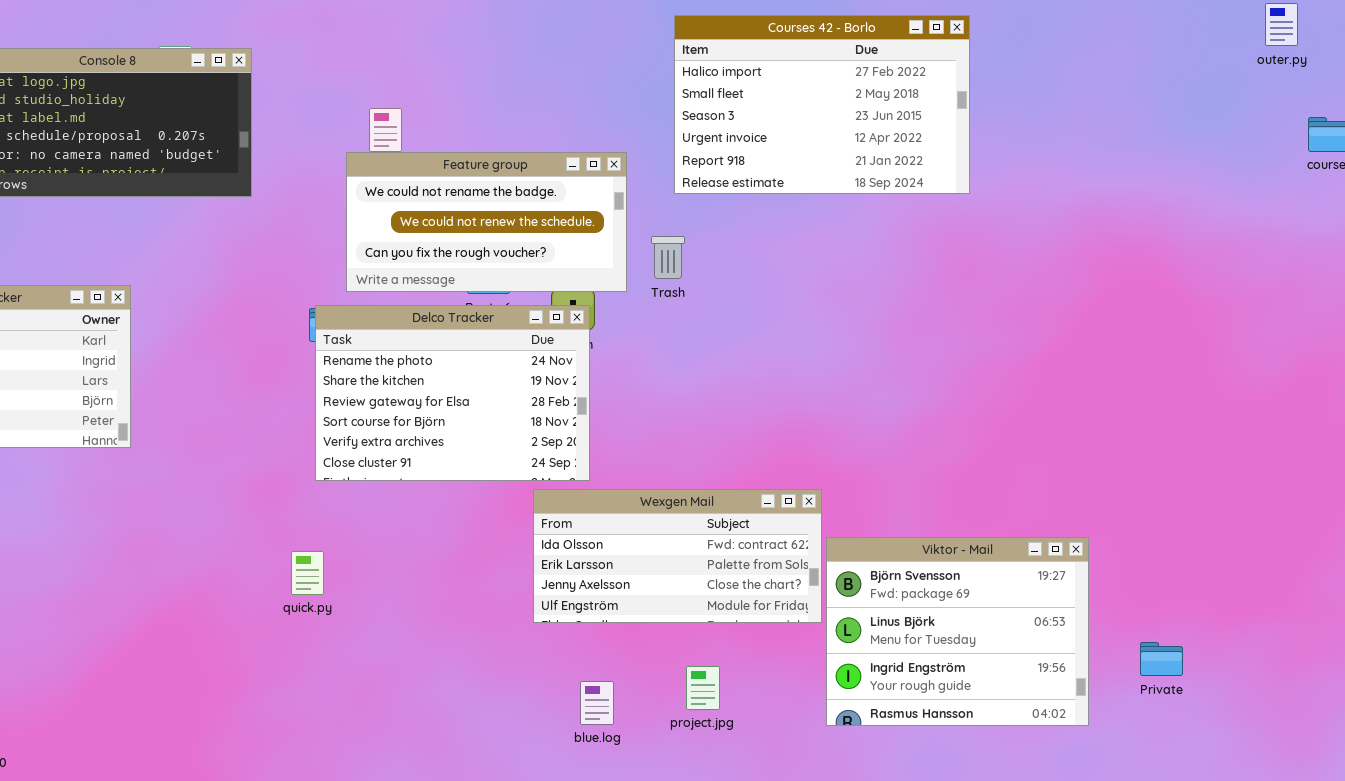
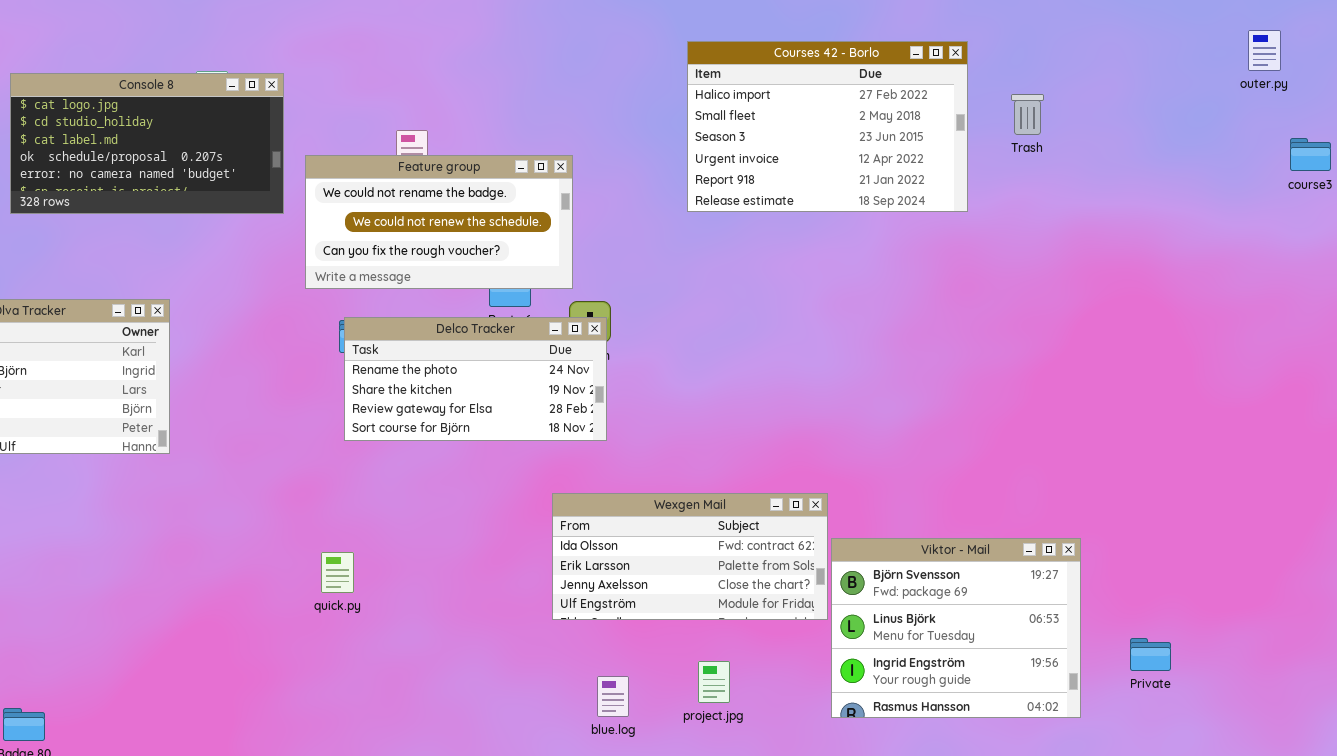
Feature group: [346,152,627,292] -> [305,155,573,289], moved
Trash: [651,236,685,279] -> [1011,94,1044,135], moved
Delco Tracker: [315,305,590,481] -> [344,317,607,441], resized

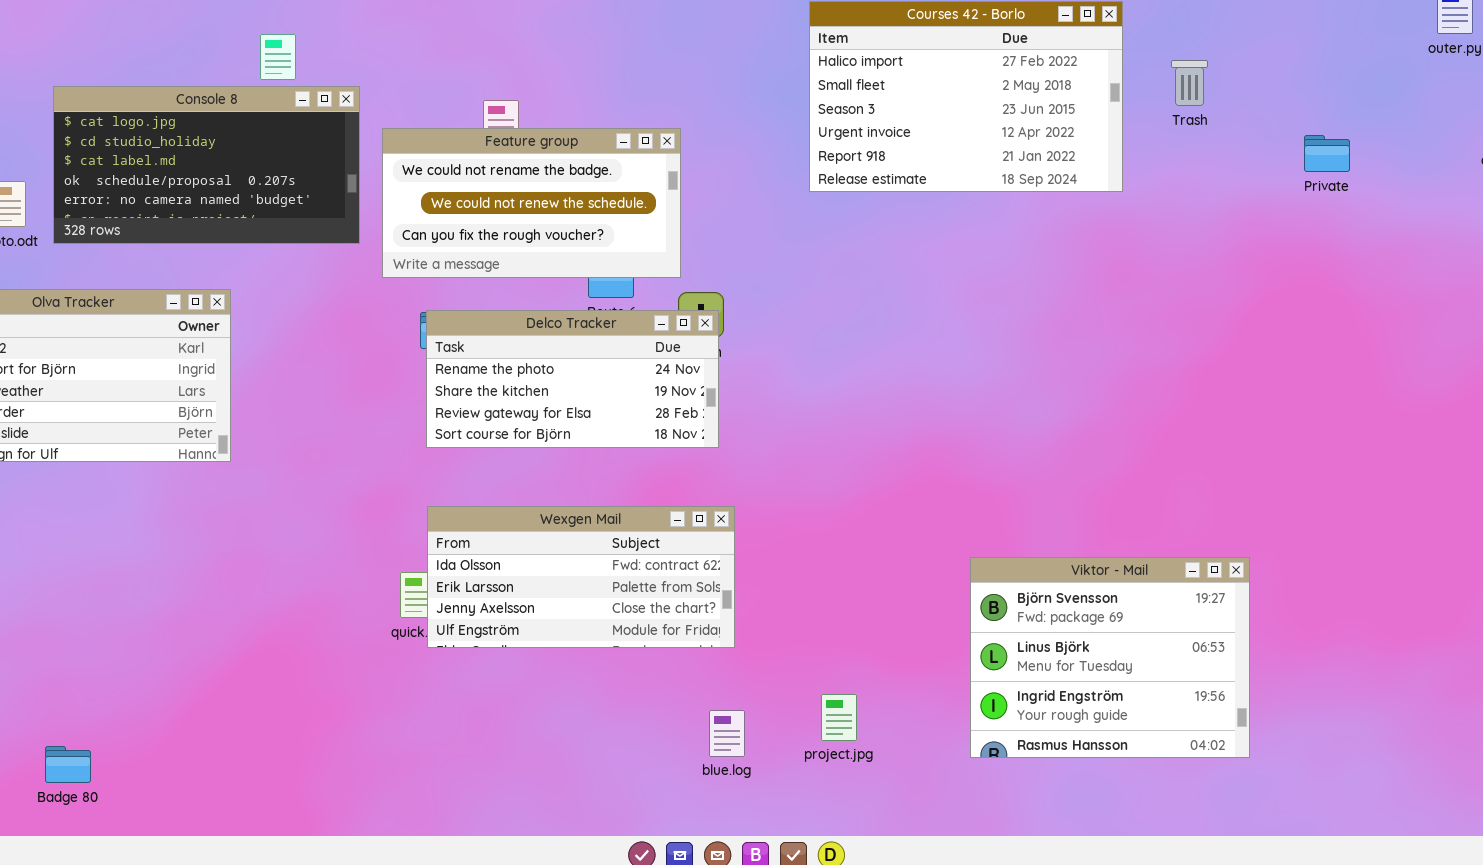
Console 8: [10,73,284,214] -> [53,86,360,244], moved
Wexgen Mail: [552,493,828,620] -> [427,506,735,648], moved
Private: [1130,638,1171,671] -> [1304,135,1350,172], moved

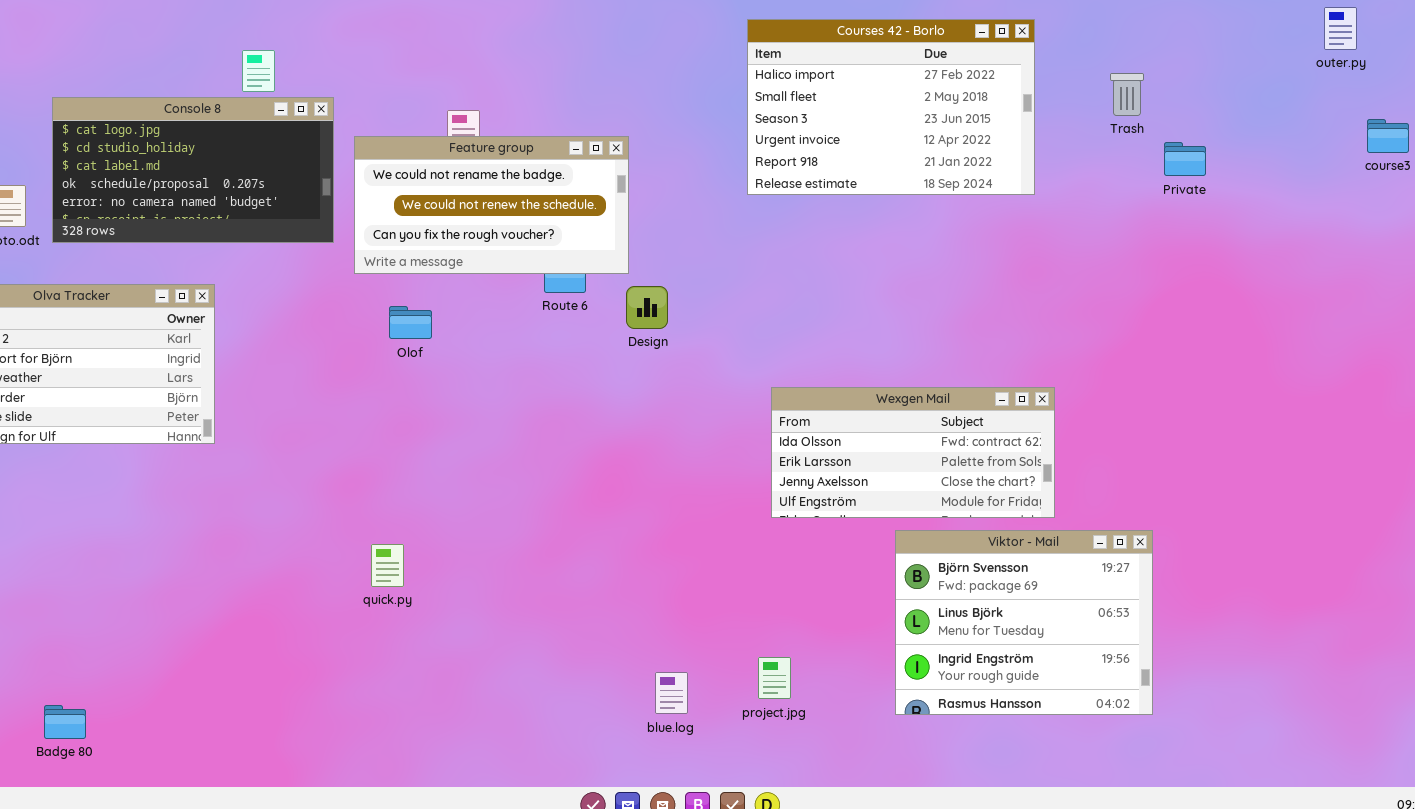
Trash: [1171,60,1208,106] -> [1110,73,1144,116], moved
Private: [1304,135,1350,172] -> [1164,142,1206,176], moved
Delco Tracker: [426,310,719,448] -> none, closed
Wexgen Mail: [427,506,735,648] -> [771,387,1055,518], moved

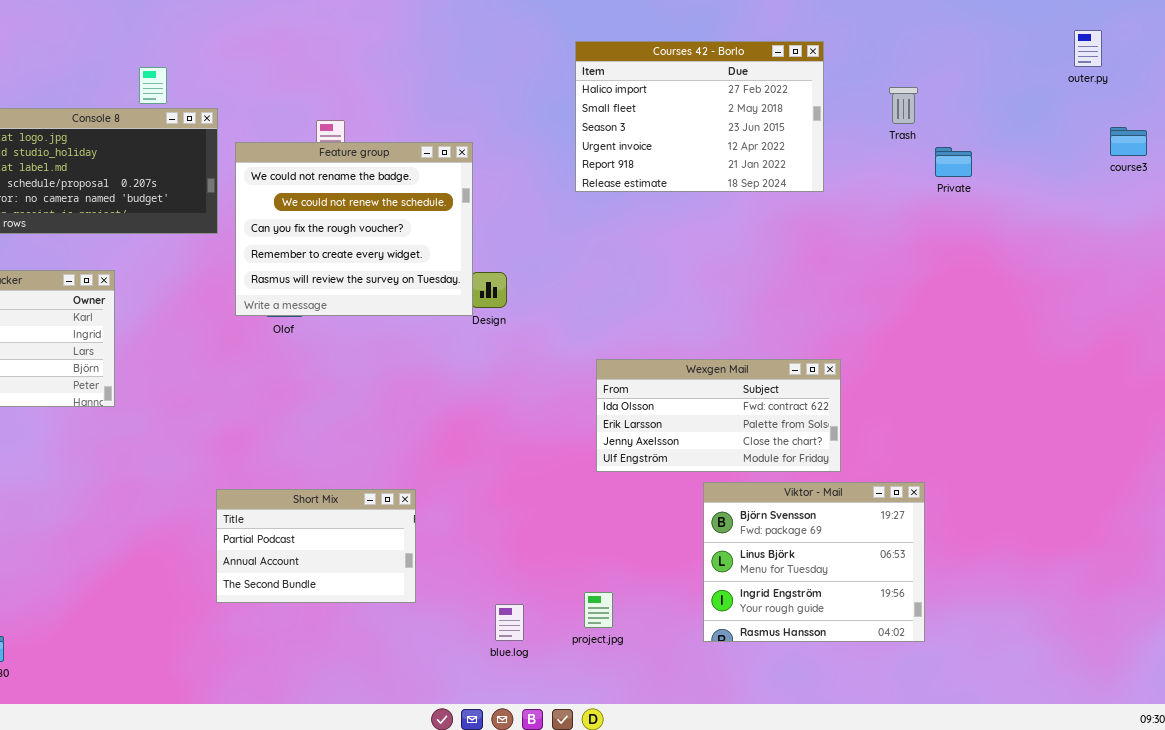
Feature group: [354,136,629,274] -> [235,142,473,316], resized
Short Mix: none -> [216,489,416,603], opened

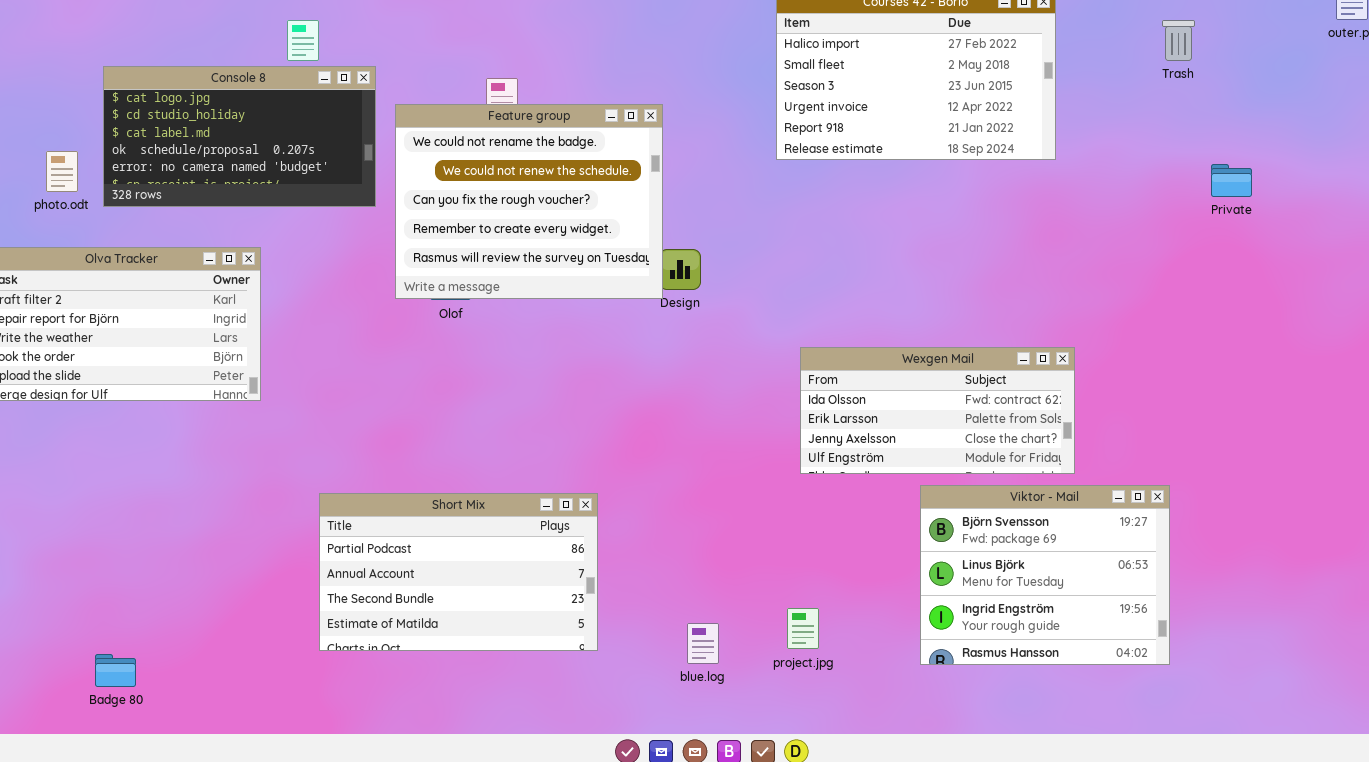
Trash: [889,87,918,124] -> [1162,20,1195,61], moved
Private: [935,147,972,177] -> [1211,164,1252,197], moved
Short Mix: [216,489,416,603] -> [319,493,598,651], resized

